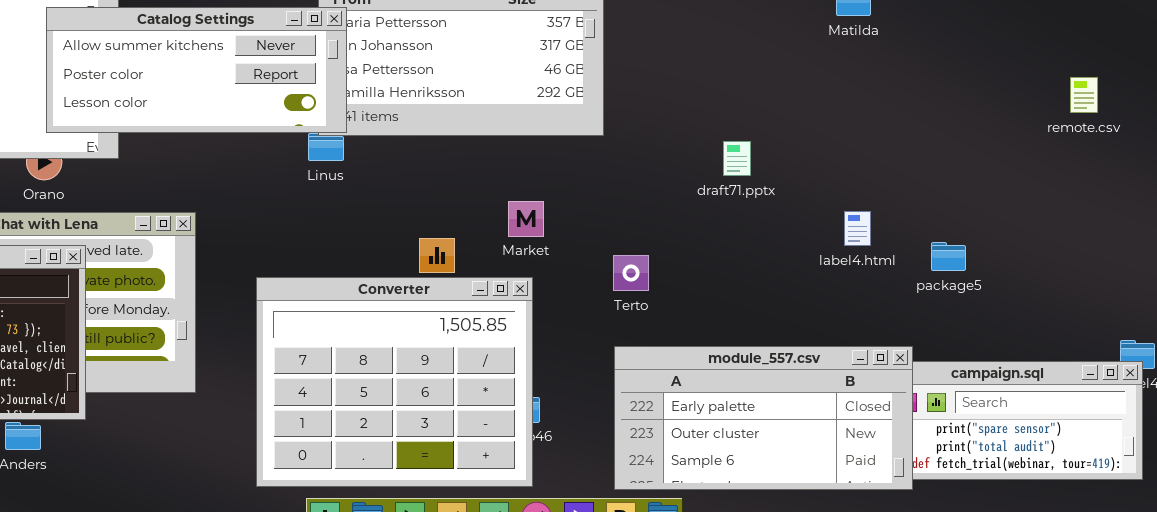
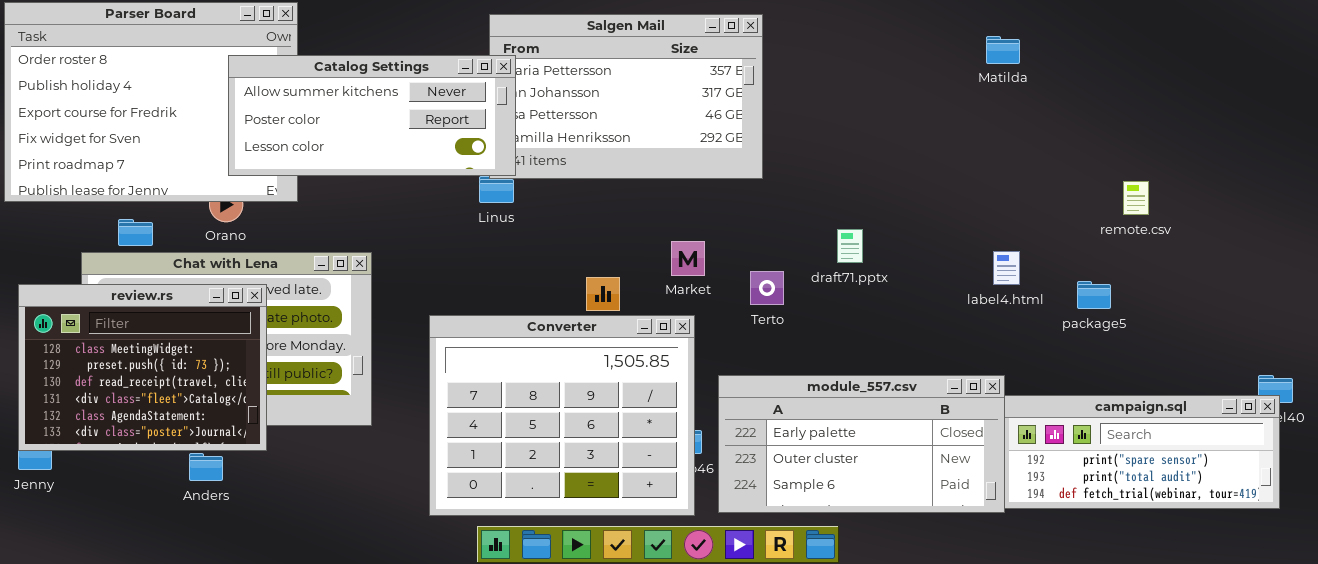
remote.csv: [1070,77,1098,113] -> [1123,181,1149,215], moved
draft71.pptx: [723,141,751,176] -> [837,229,863,263], moved
Terto: [613,255,649,291] -> [750,271,784,305], moved
module_557.csv: [614,346,913,490] -> [718,375,1005,513], moved

